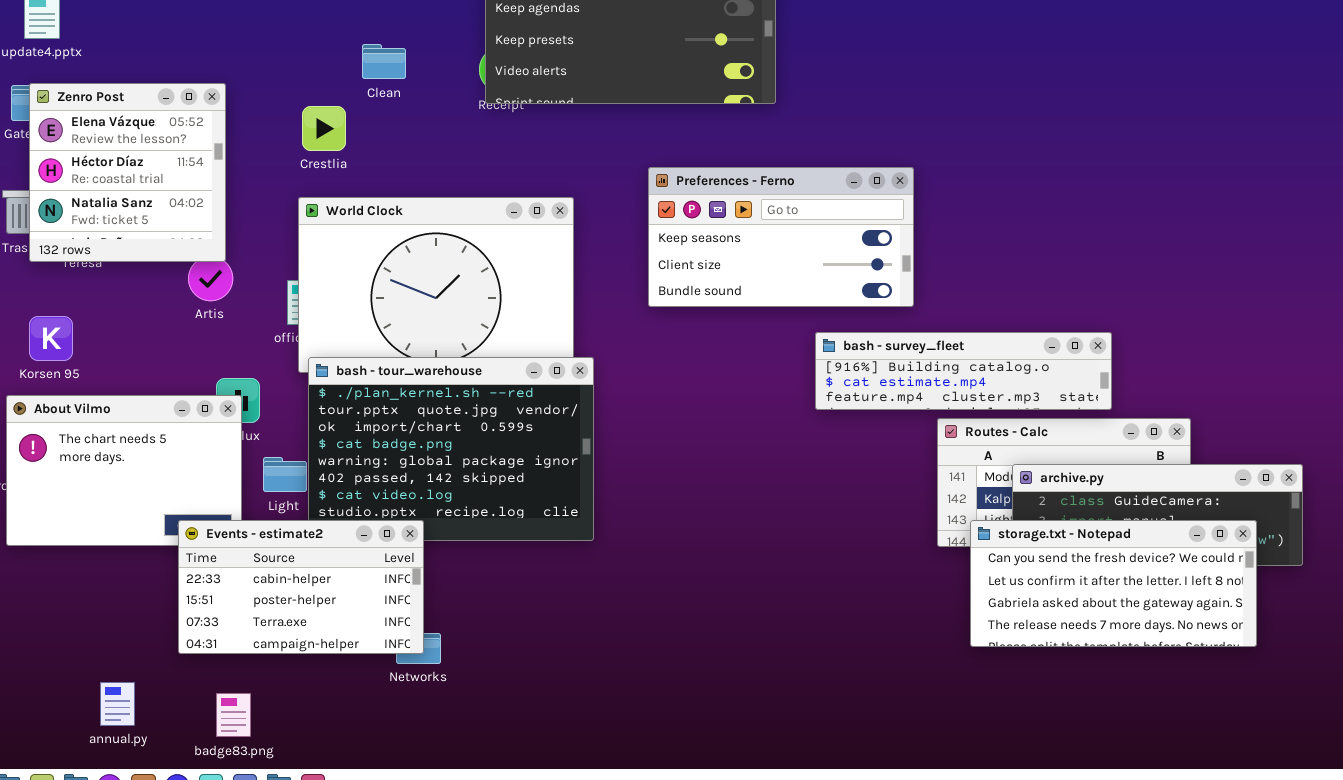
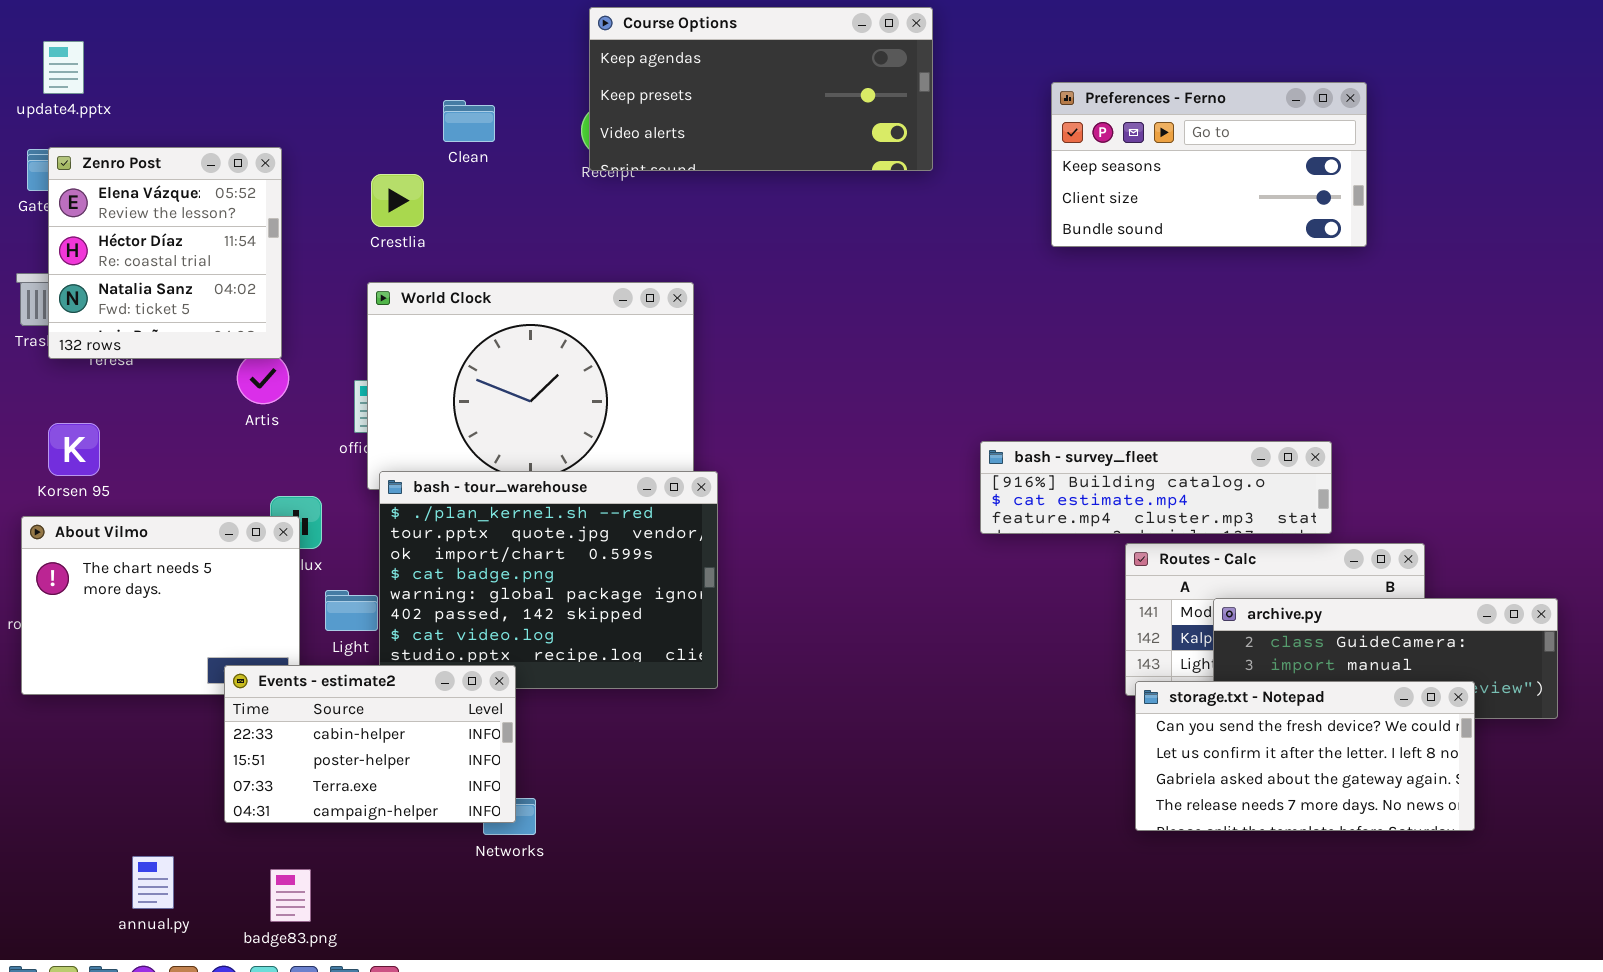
Preferences - Ferno: [648,167,914,307] -> [1051,82,1367,247], moved
storage.txt - Notepad: [970,520,1257,647] -> [1135,681,1475,831], moved

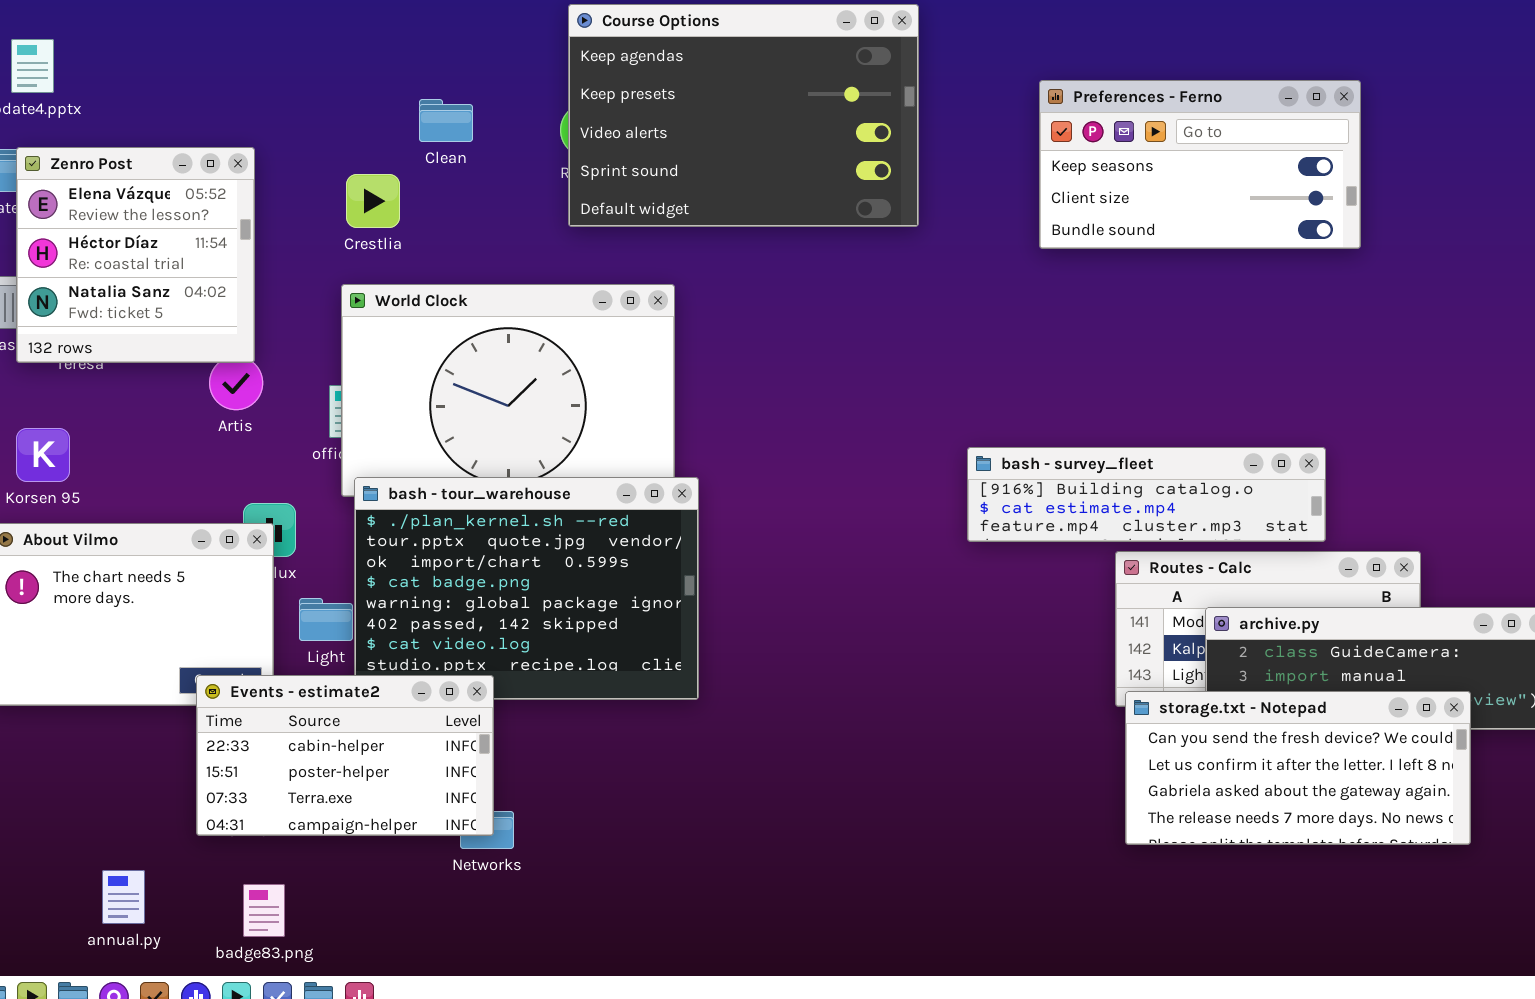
Course Options: [589,7,933,171] -> [568,4,919,227], resized

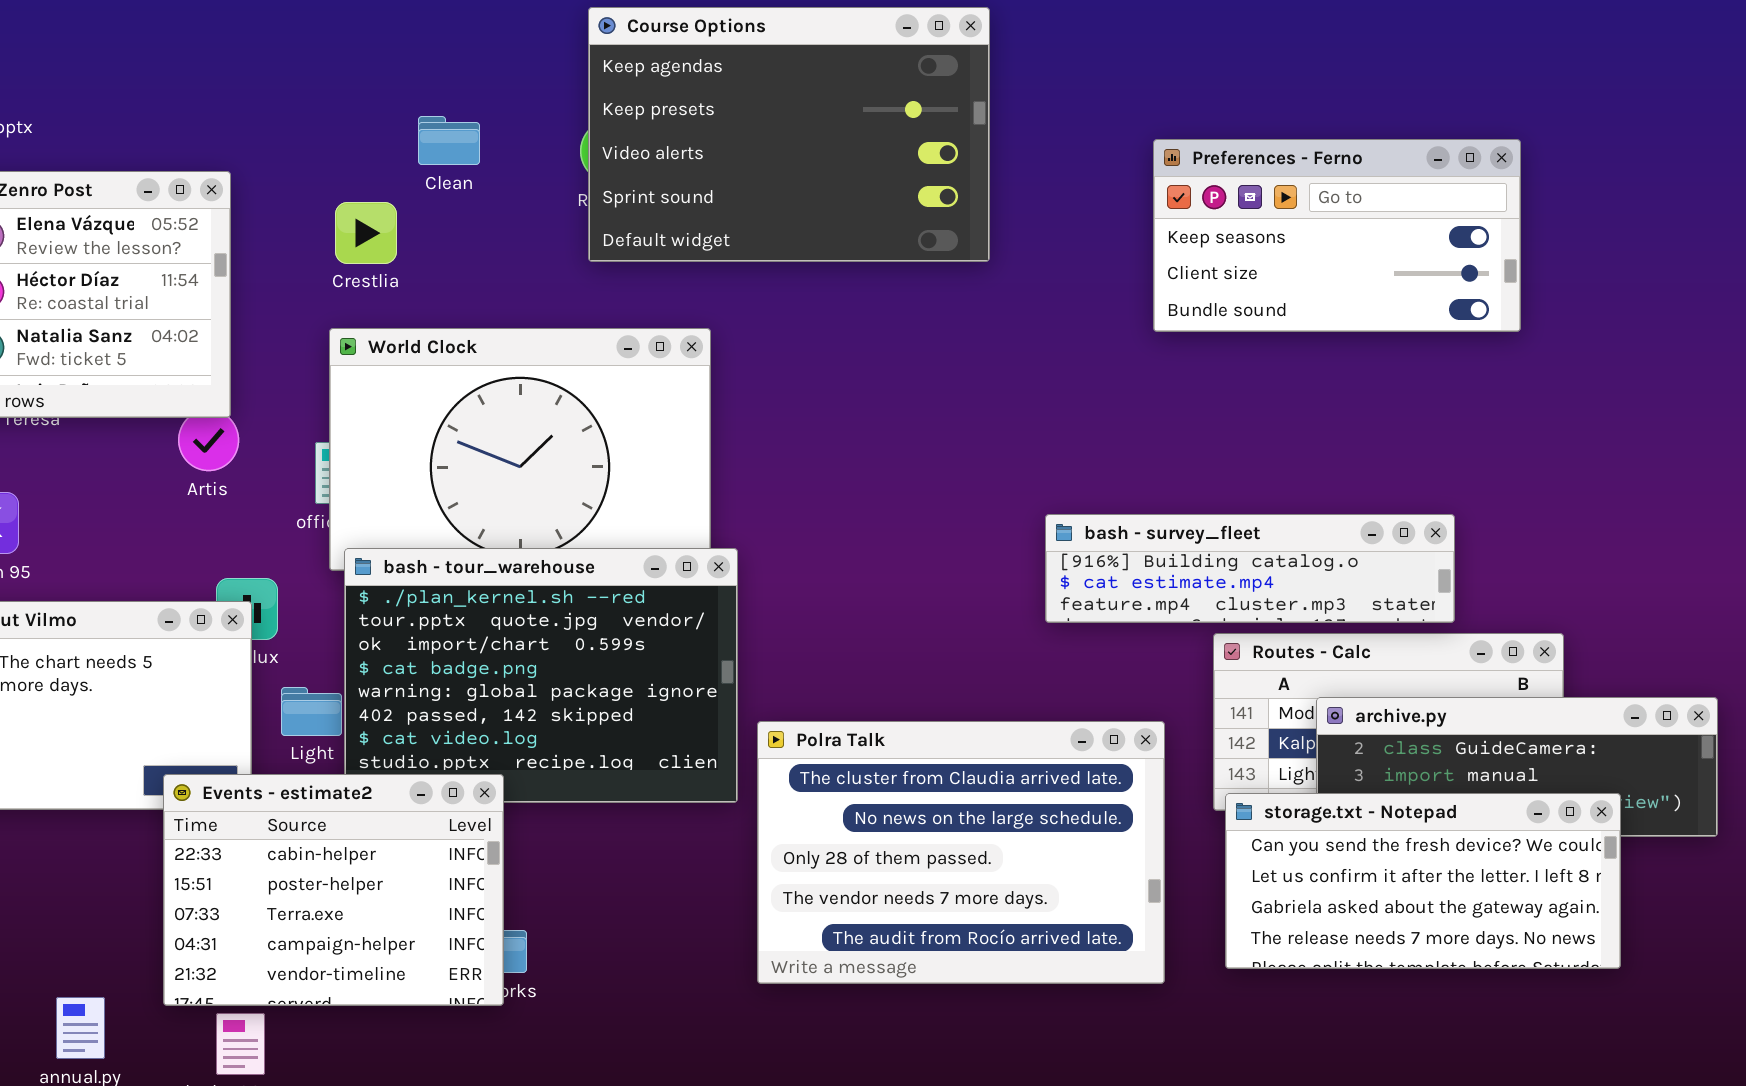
Preferences - Ferno: [1039,80,1361,249] -> [1153,139,1521,332], moved
Polra Talk: none -> [757,721,1165,984], opened
Events - estimate2: [196,675,494,836] -> [163,774,504,1006], resized

